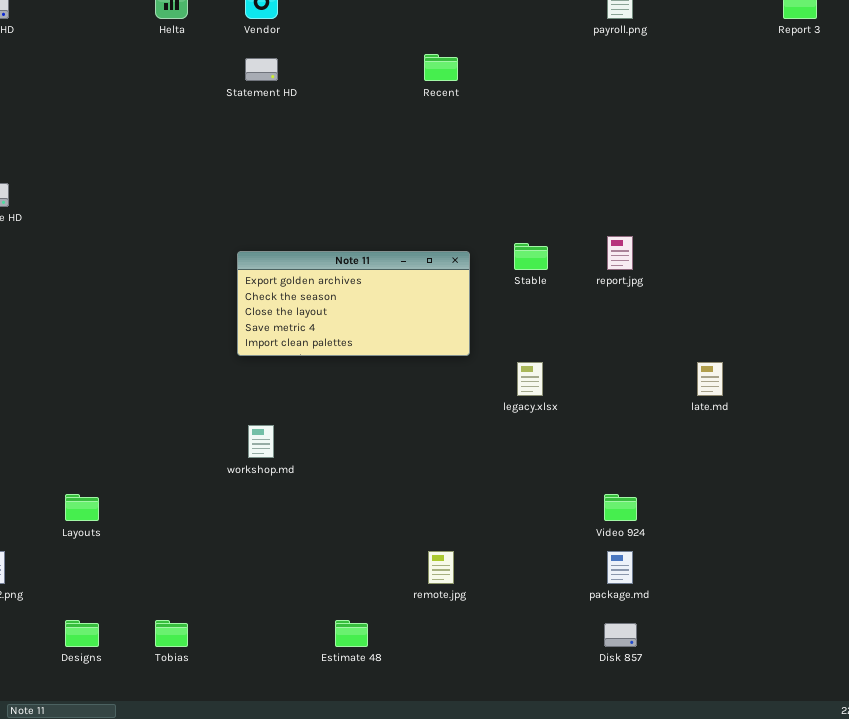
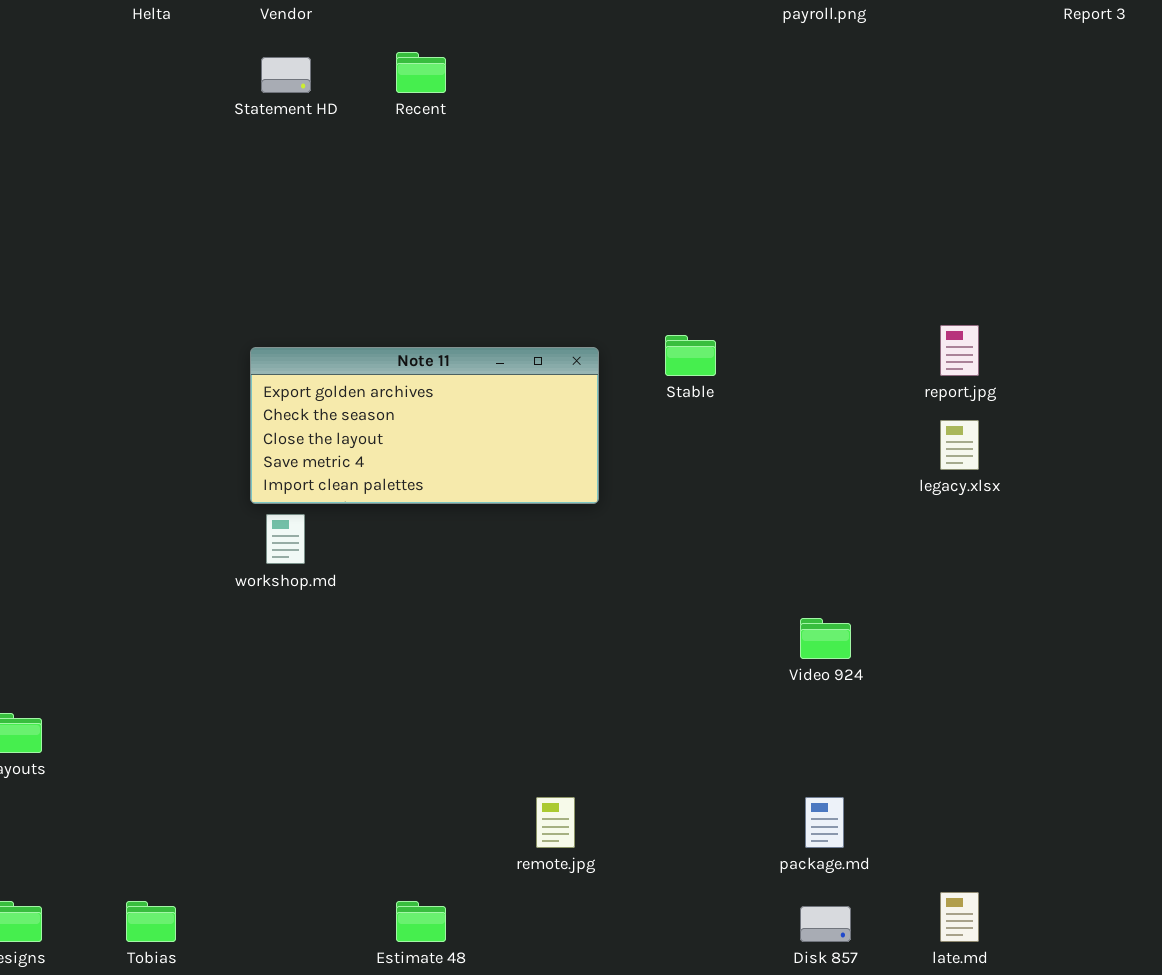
Recent: [424,54,458,81] -> [396,52,446,93], moved
report.jpg: [607,236,633,270] -> [940,325,979,376], moved
legacy.xlsx: [517,362,543,396] -> [940,420,979,470], moved
late.md: [697,362,723,396] -> [940,892,979,942], moved
workshop.md: [248,425,274,458] -> [266,514,305,564], moved
Video 924: [604,494,637,521] -> [800,618,851,659], moved

